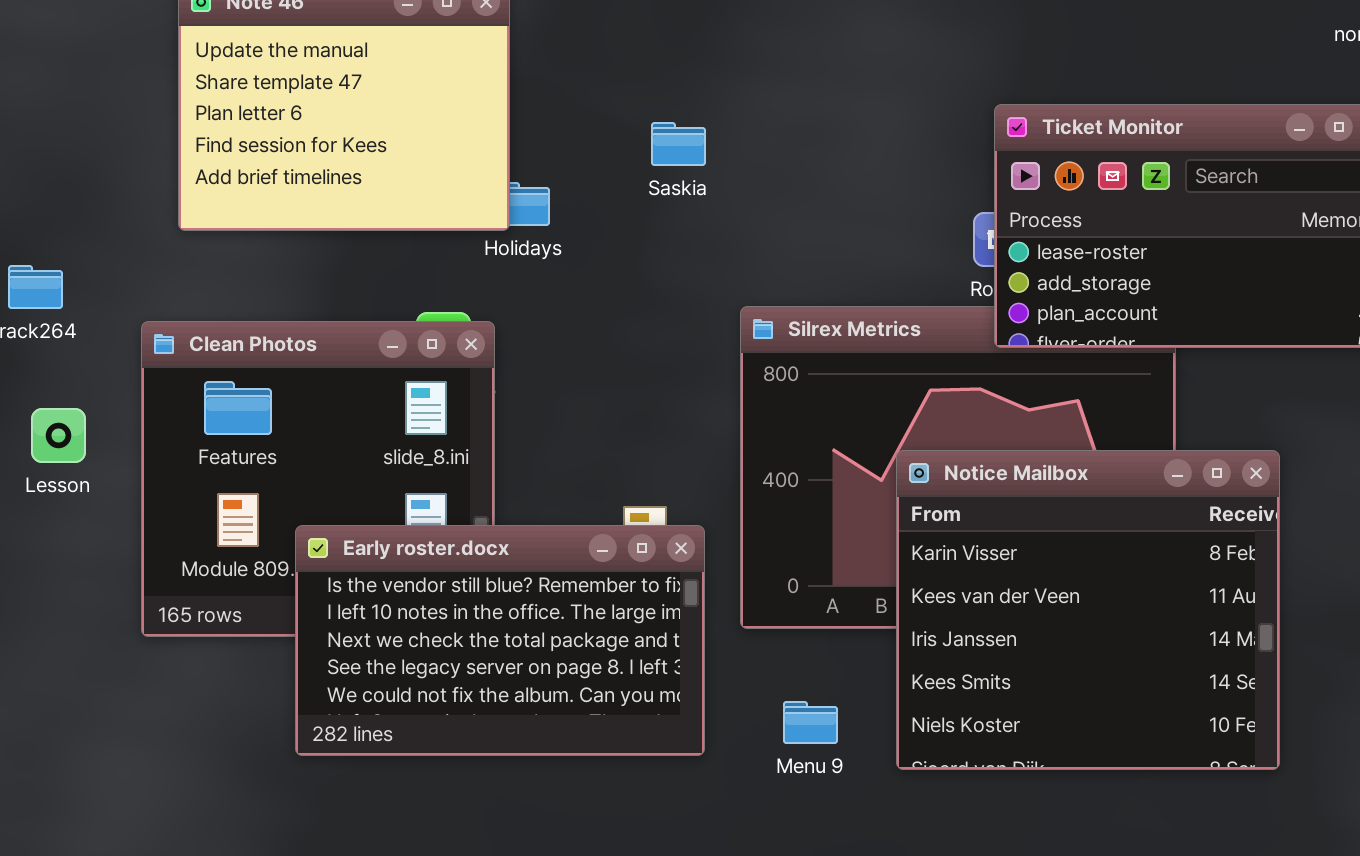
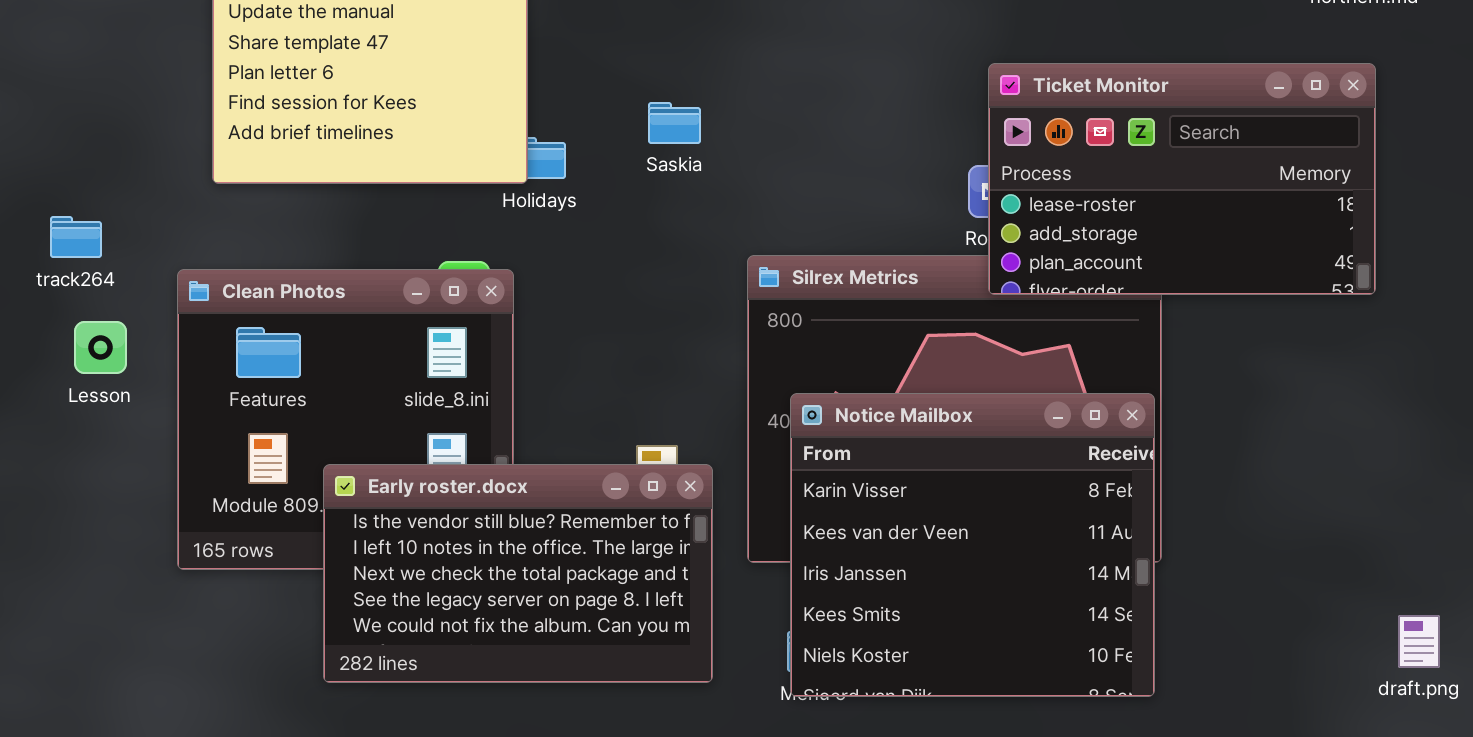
Saskia: [651,122,706,166] -> [648,102,701,144], moved
Lesson: [31,408,86,463] -> [74,321,127,374], moved
Notice Mailbox: [896,450,1280,770] -> [790,393,1155,697], moved

